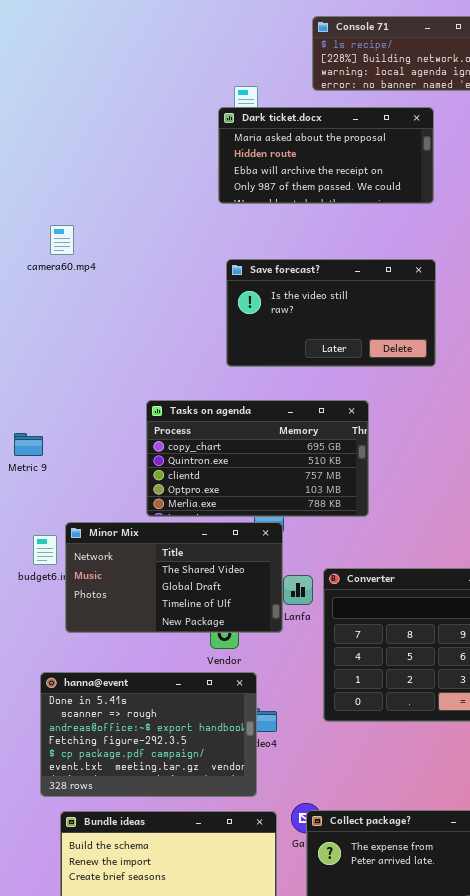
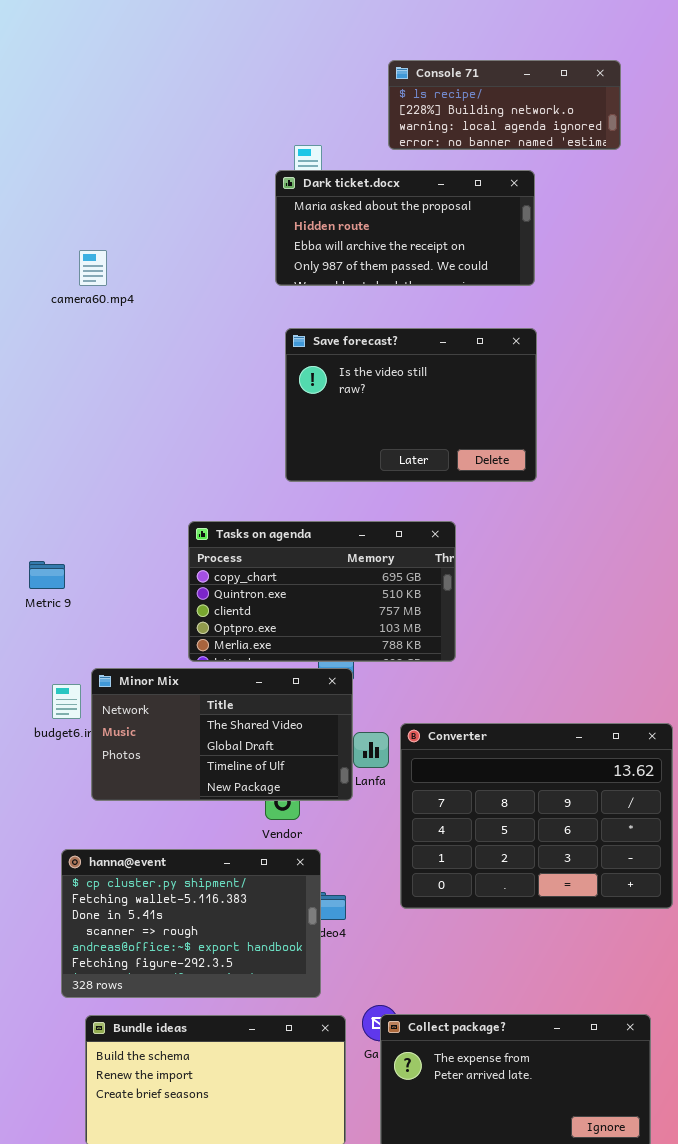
camera60.mp4: [50,225,74,255] -> [79,250,107,286], moved
Save forecast?: [226,259,436,367] -> [285,328,537,482], resized
hanna@event: [40,672,257,797] -> [61,849,321,998], scrolled up 2 rows

